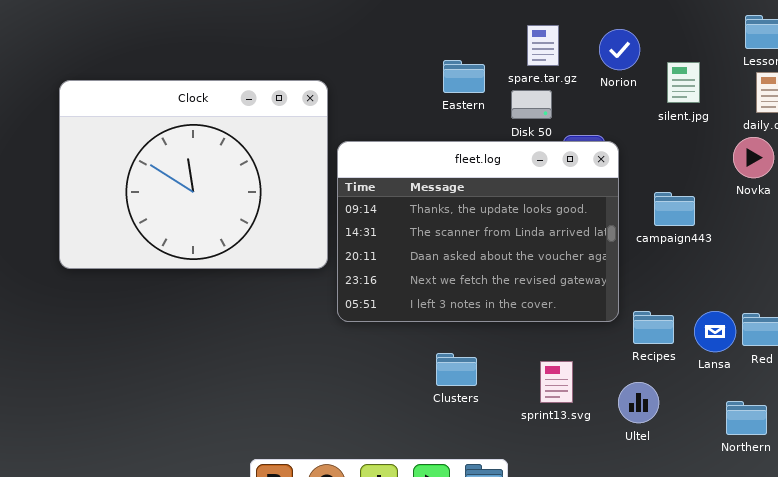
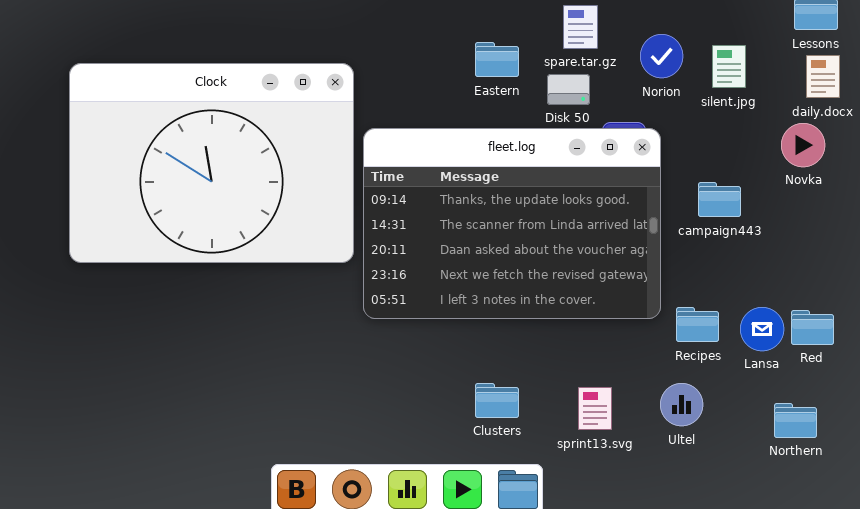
Norion: [599,29,640,70] -> [640,34,683,78], moved
Clusters: [436,353,477,386] -> [475,383,519,418], moved
sprint13.svg: [540,361,573,403] -> [578,387,612,430], moved

